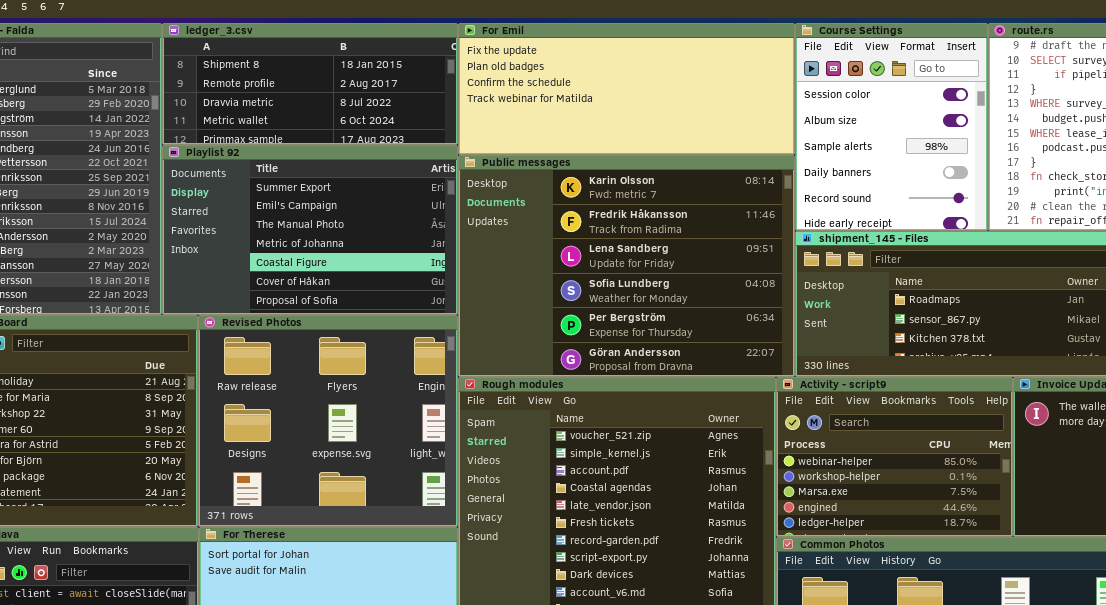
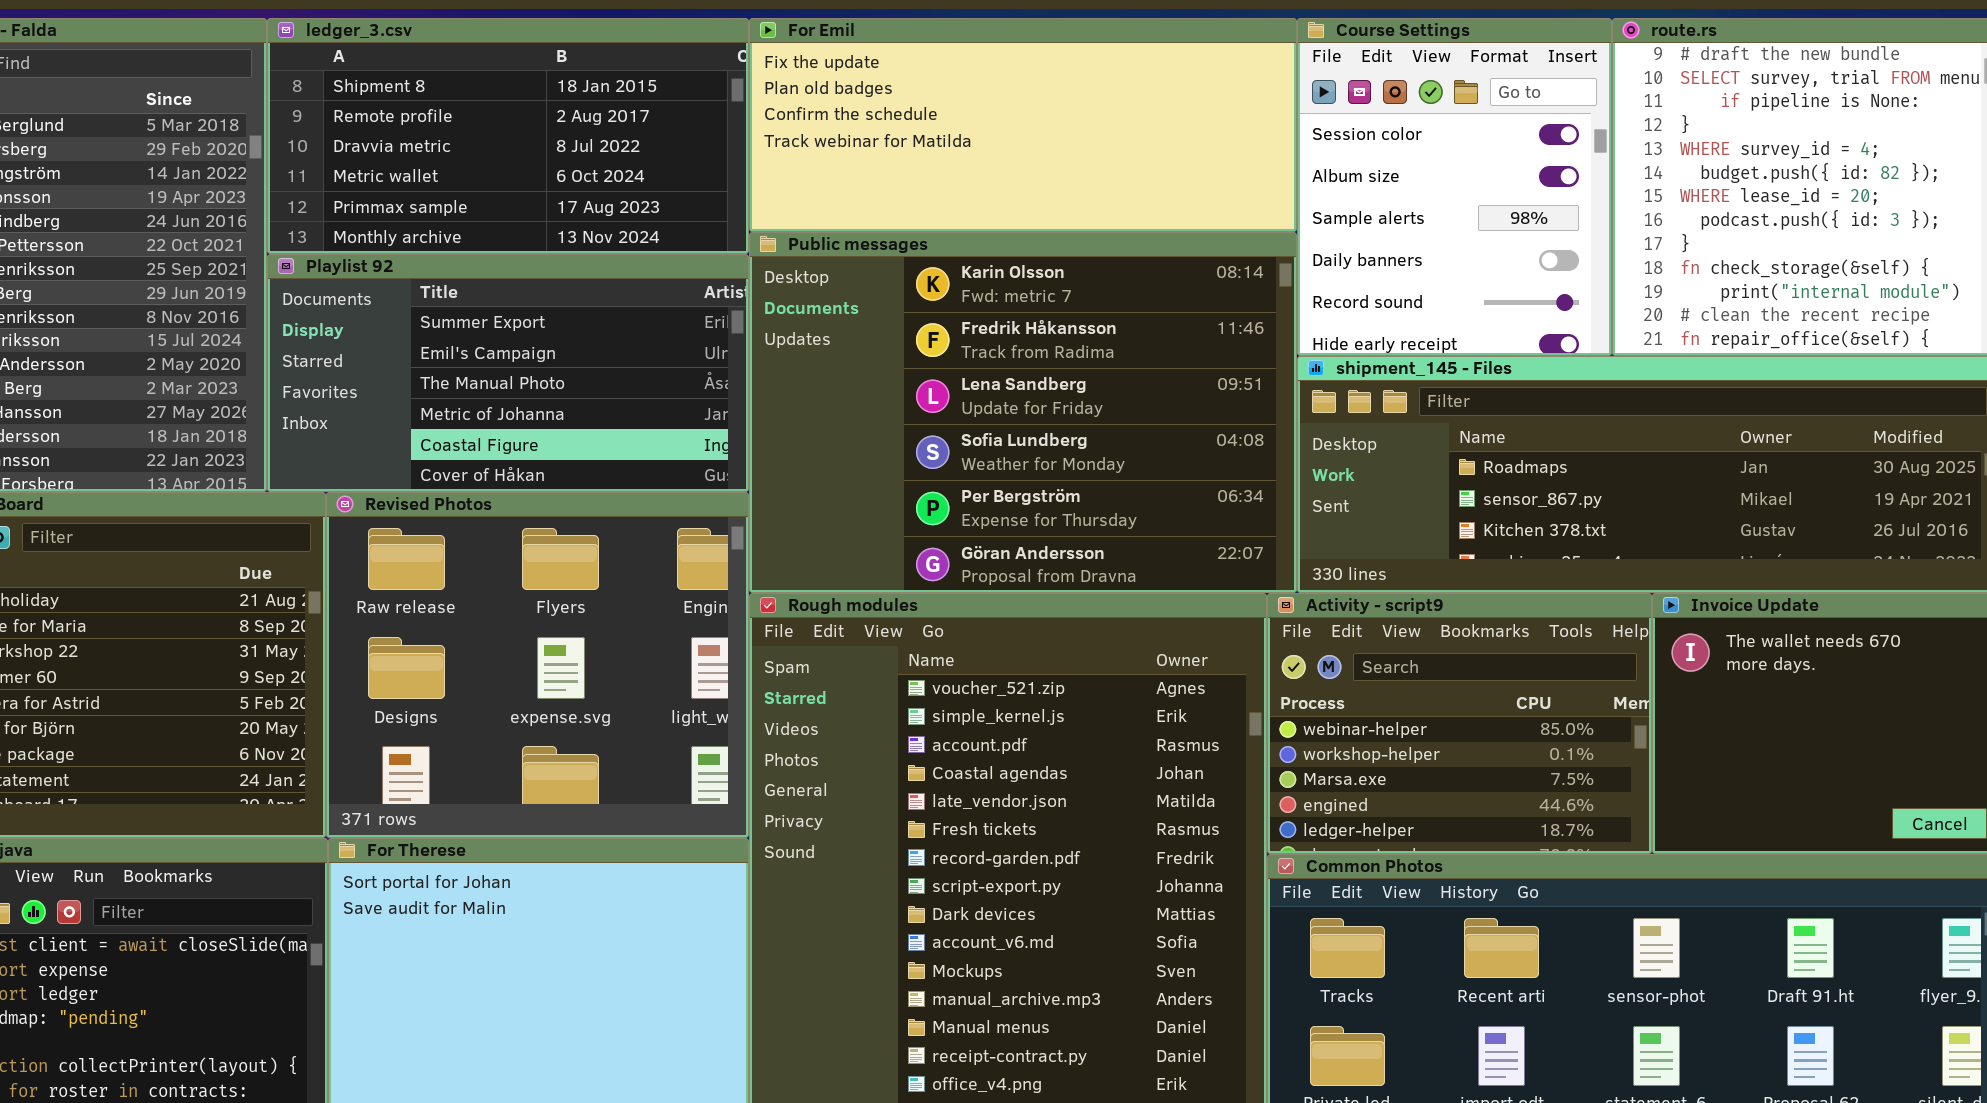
ledger_3.csv: [162,23,458,145] -> [267,18,749,254], resized
Playlist 92: [162,145,458,315] -> [267,254,749,492], resized

